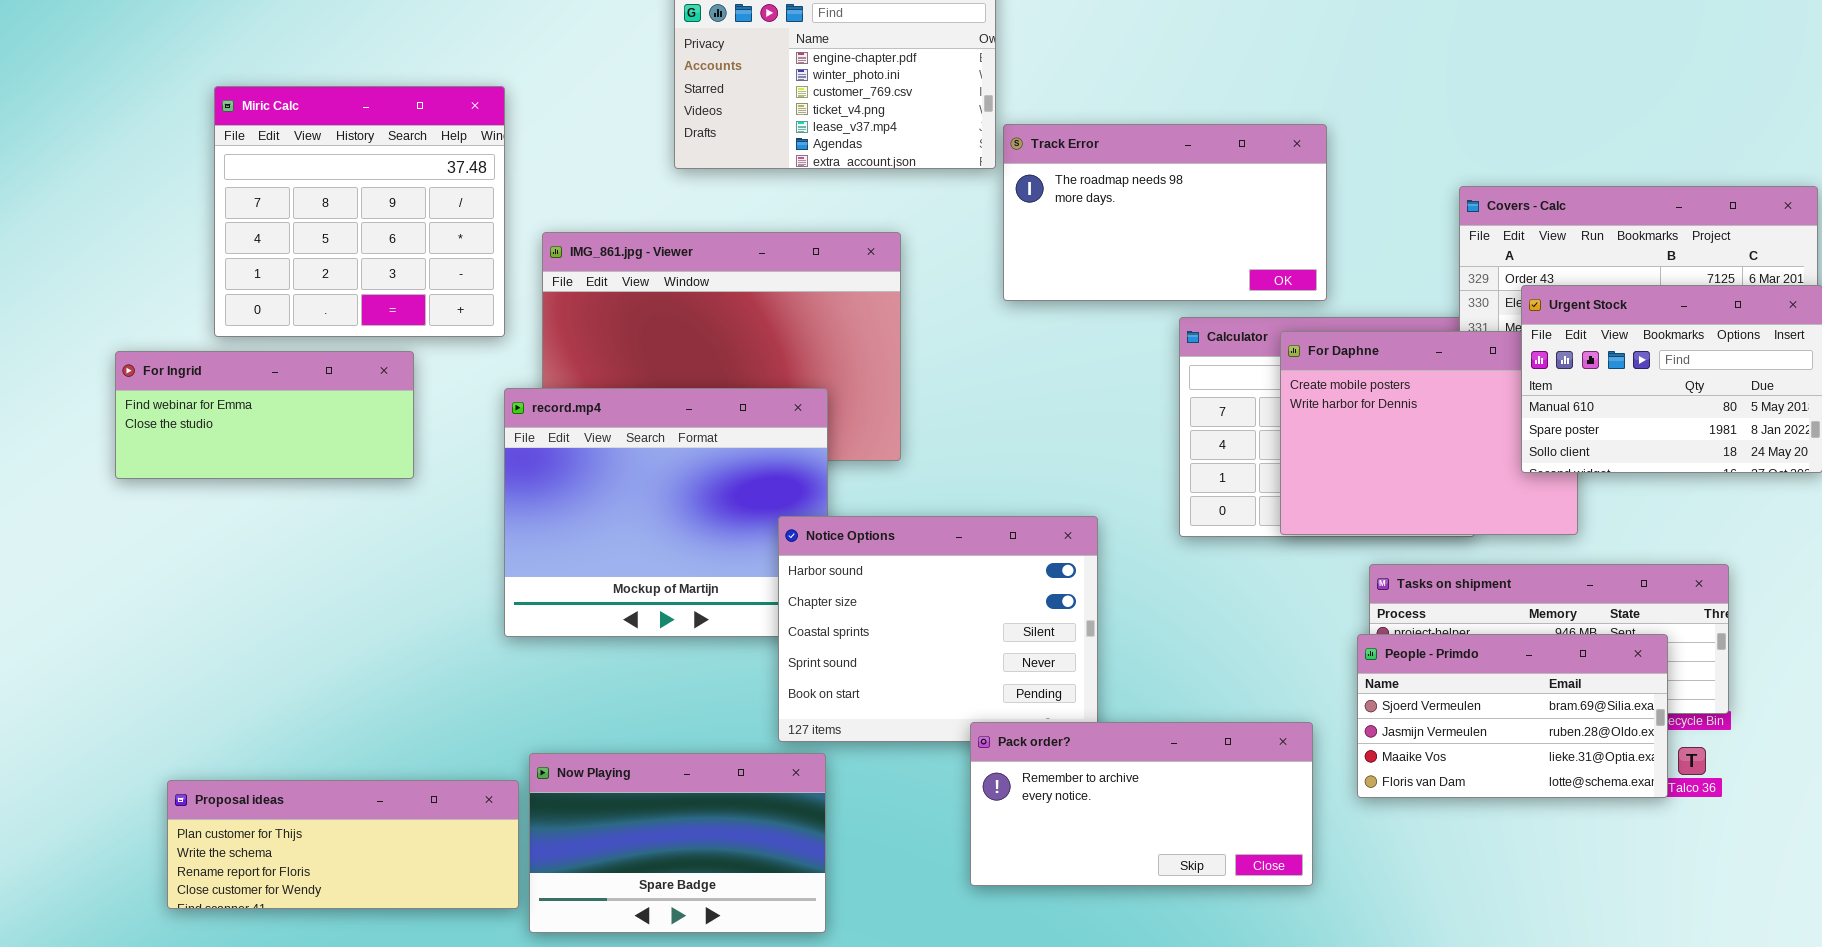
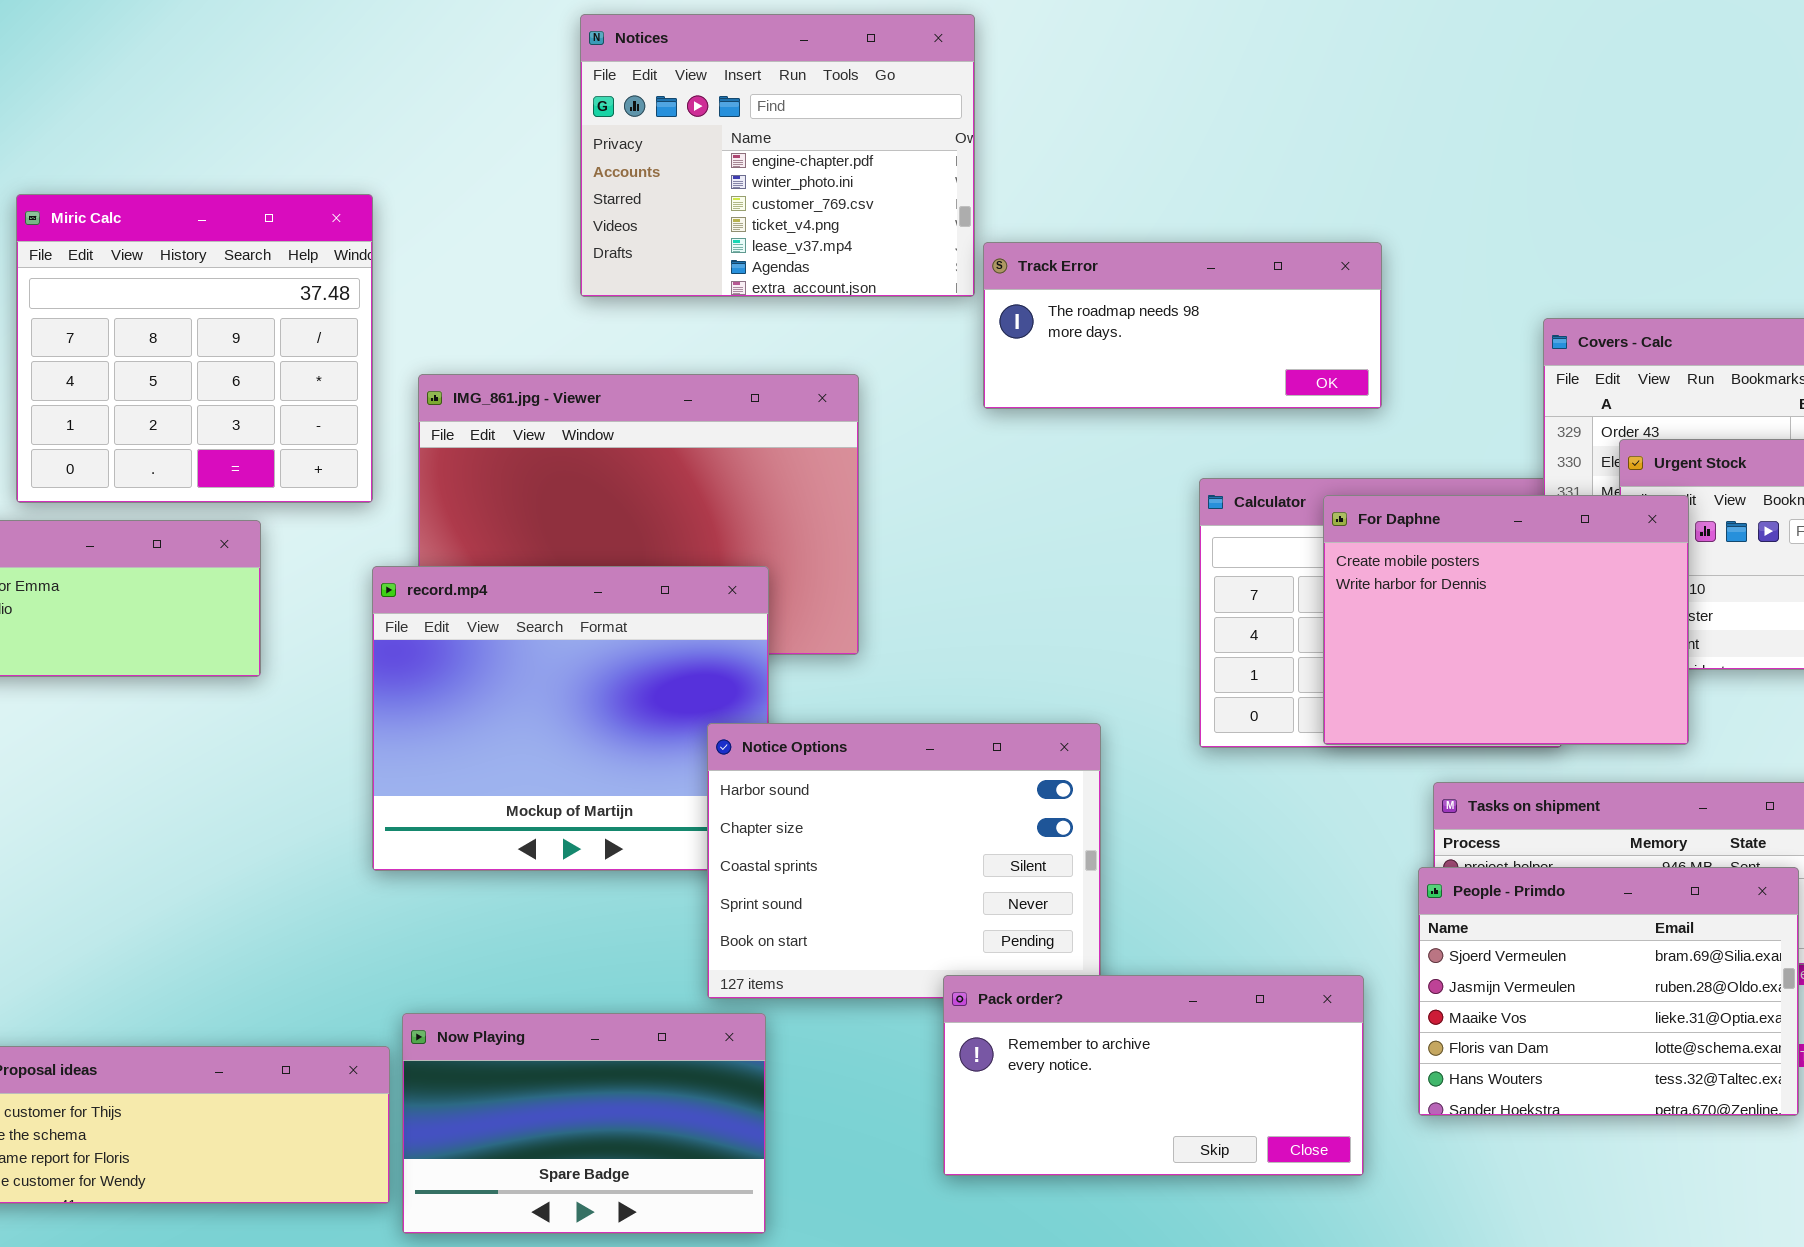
Track Error: [1003,124,1327,301] -> [983,242,1382,409], resized
For Daphne: [1280,331,1578,535] -> [1323,495,1689,745], raised
People - Primdo: [1357,634,1668,798] -> [1418,867,1799,1116], resized

